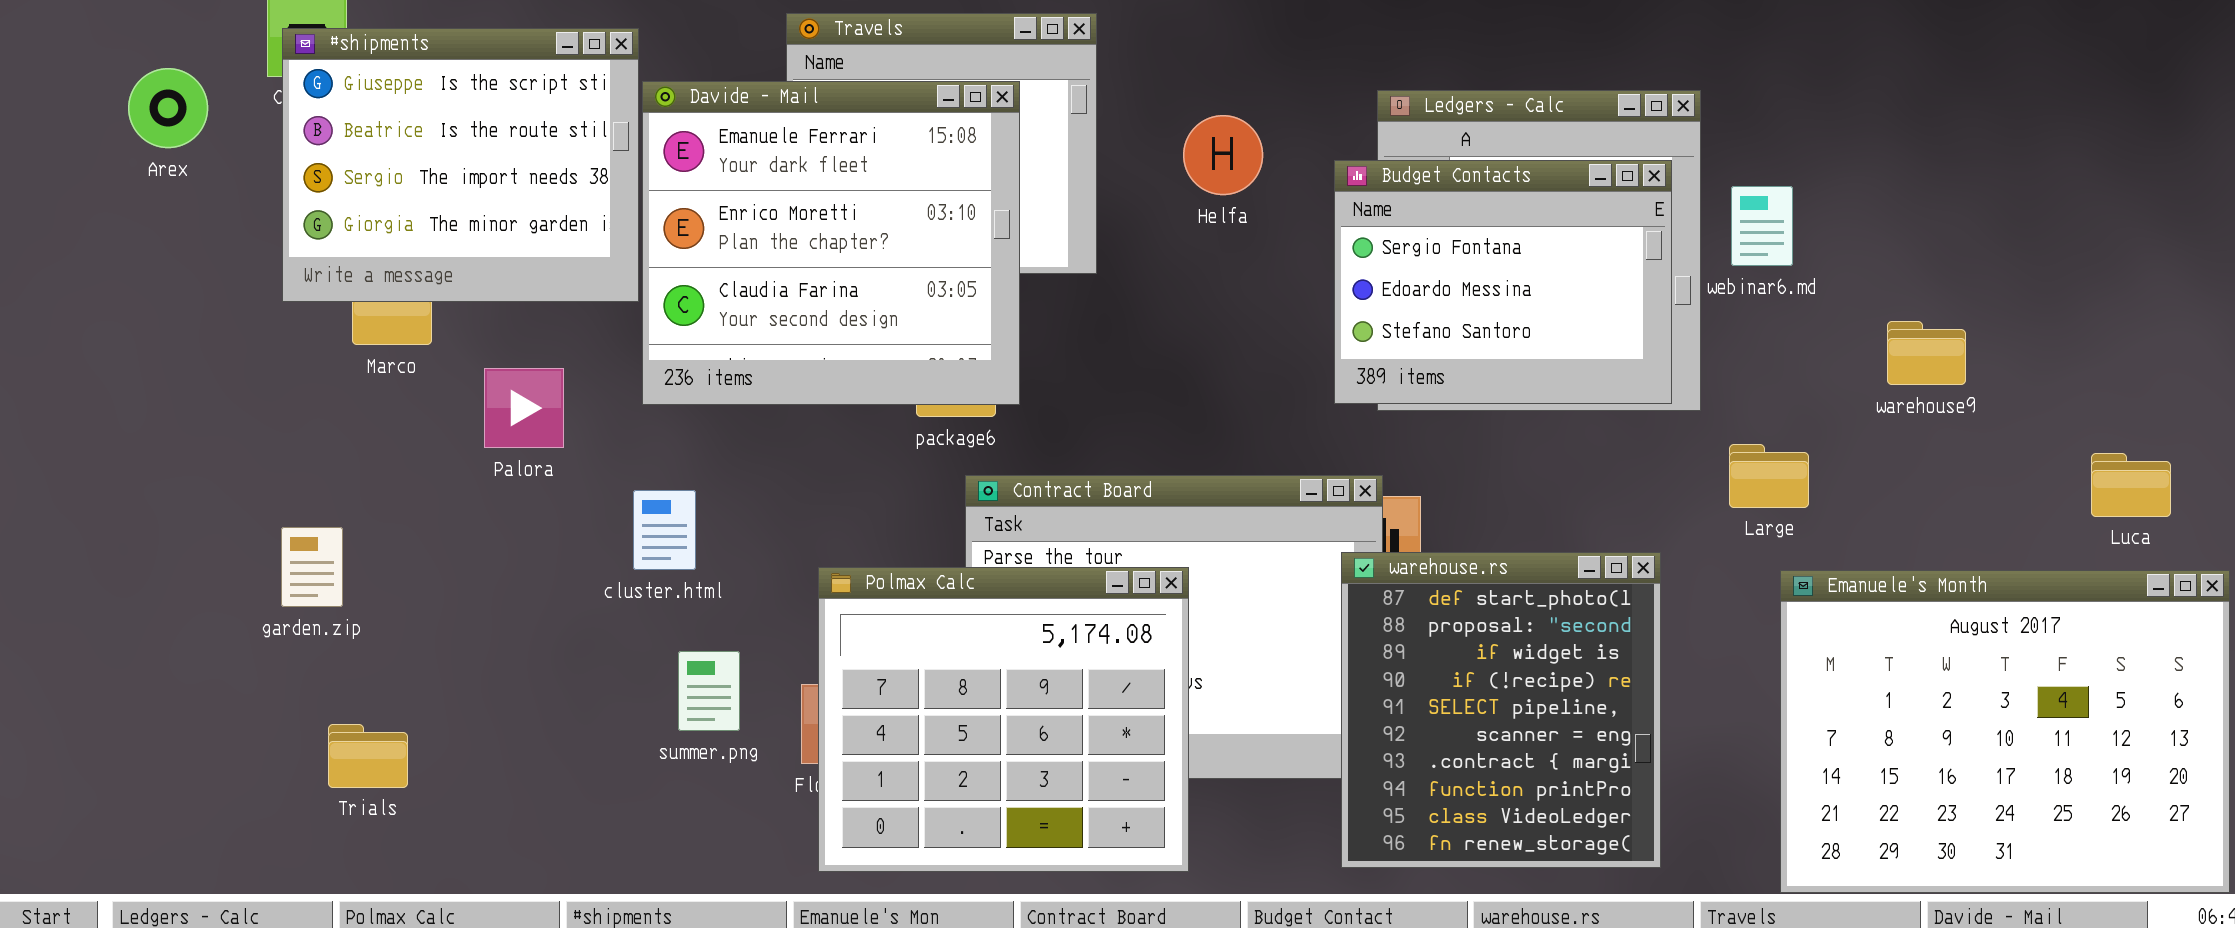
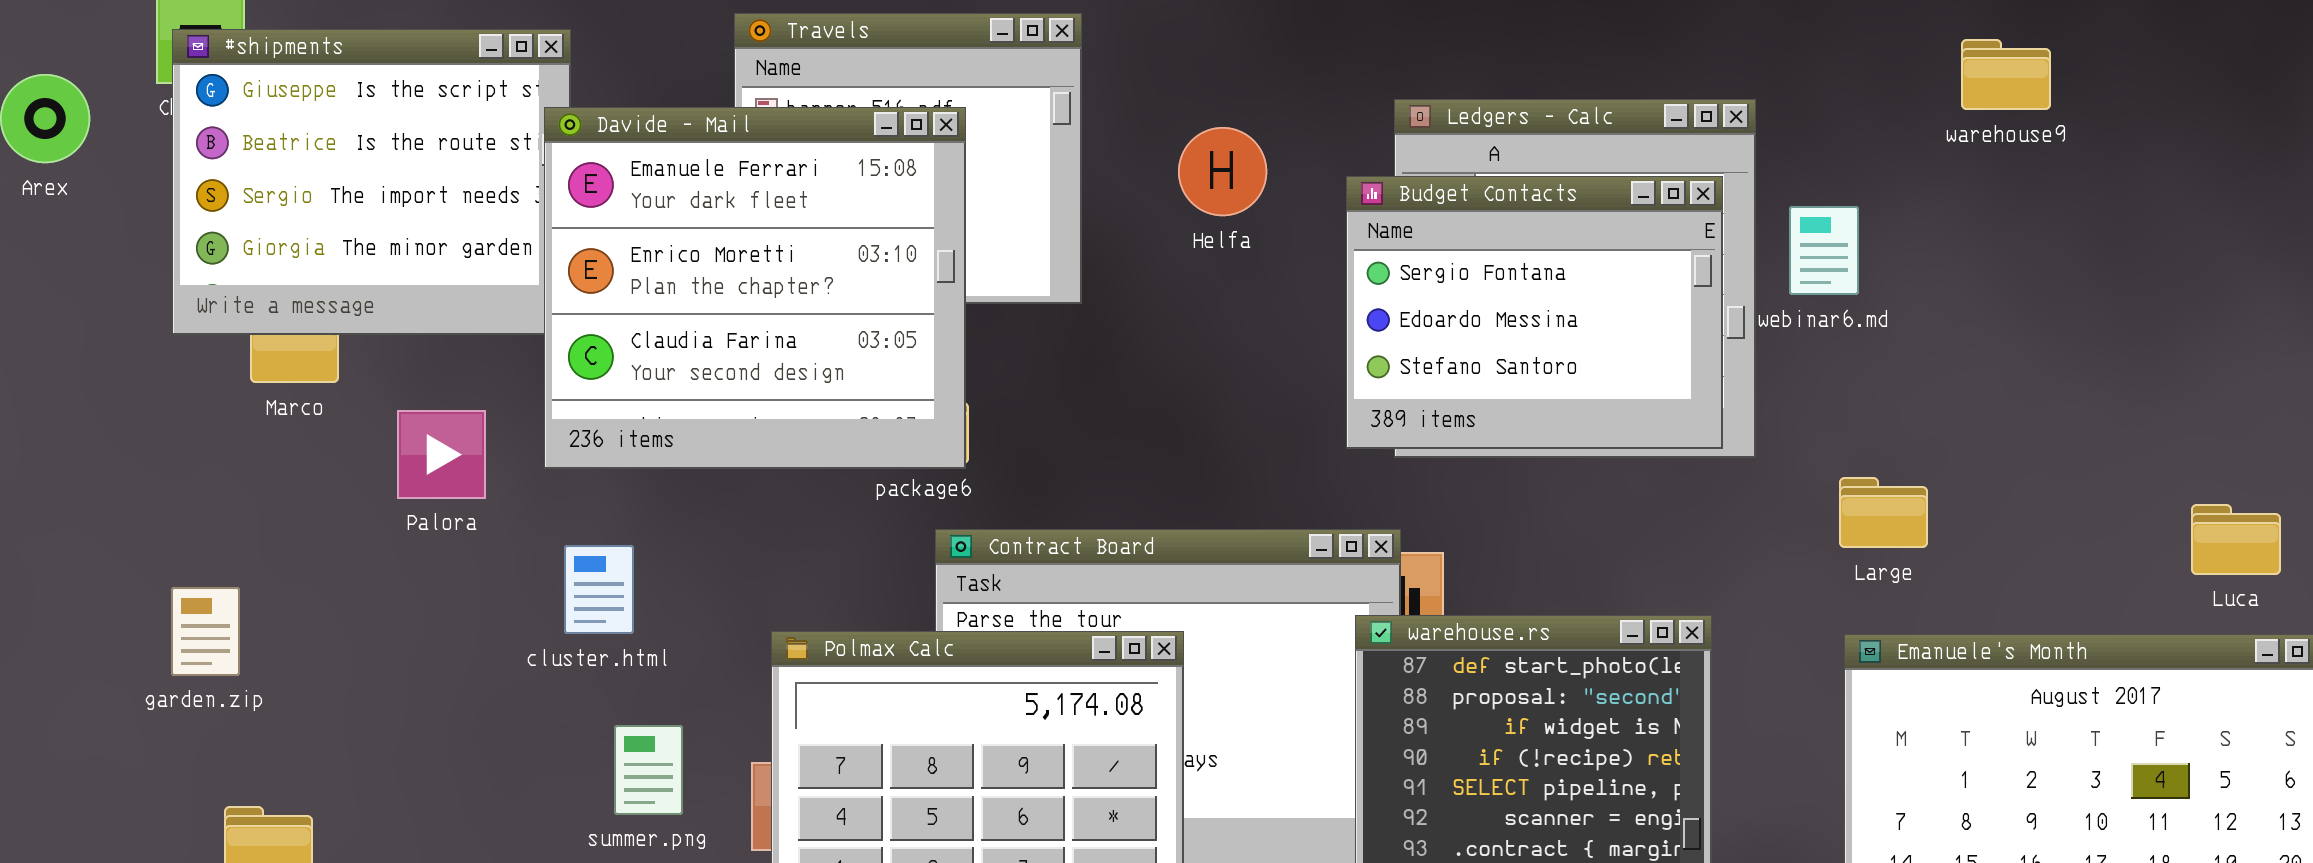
Davide - Mail: [642,81,1020,405] -> [544,107,966,469], moved
warehouse9: [1887,321,1966,385] -> [1961,39,2051,110], moved
Large: [1729,444,1809,508] -> [1839,477,1928,548], moved

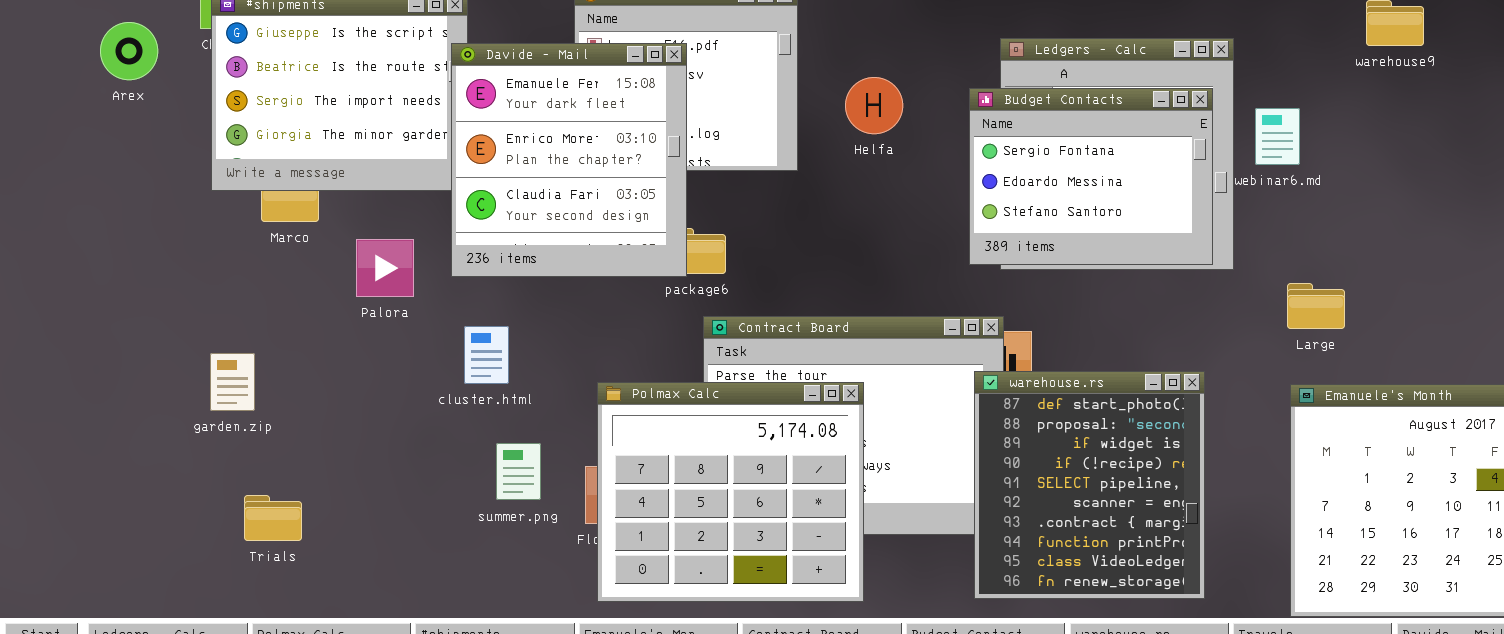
Davide - Mail: [544,107,966,469] -> [451,43,687,277], resized
Helfa: [1178,127,1267,216] -> [845,77,903,134], moved

